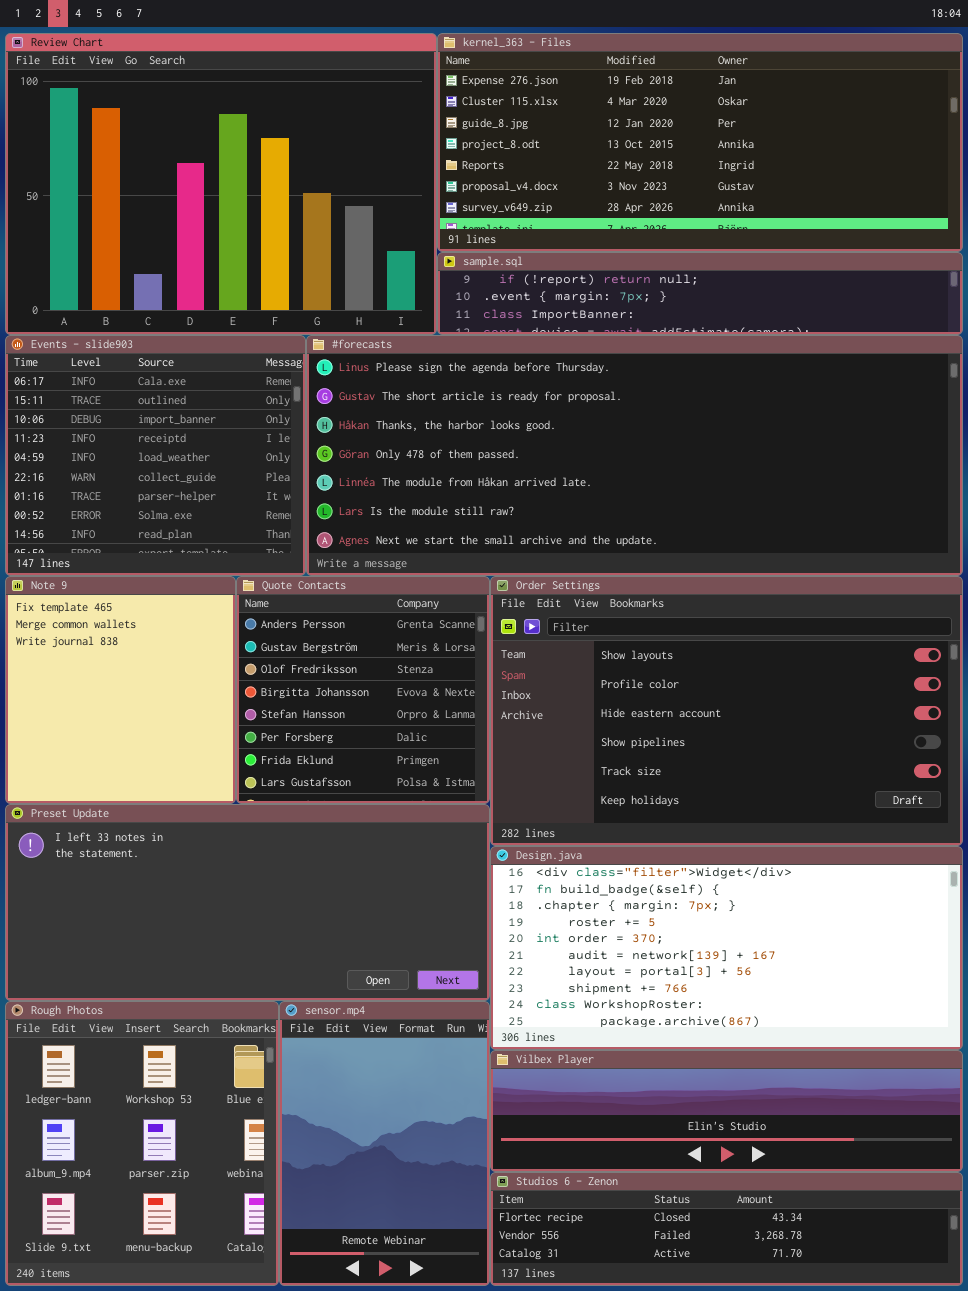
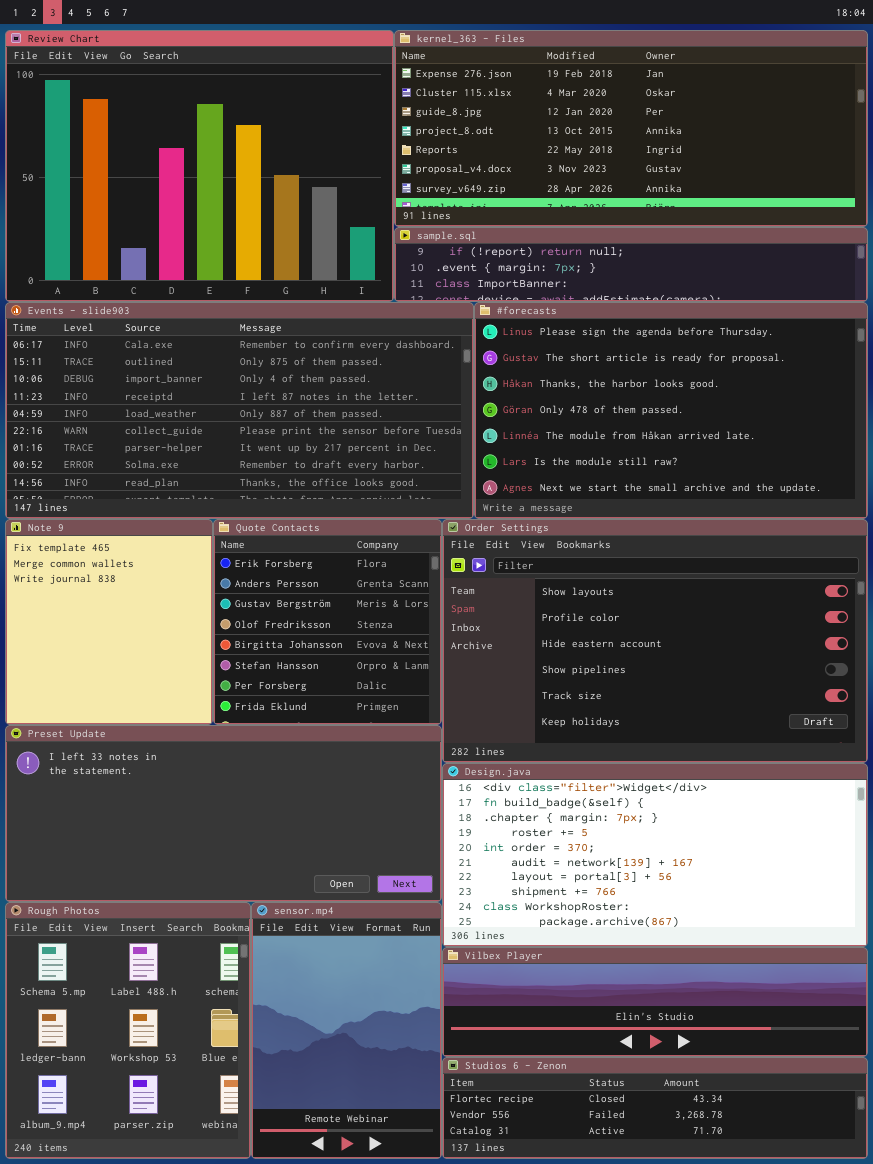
Events - slide903: [5,335,306,576] -> [5,302,474,519], resized
#forecasts: [306,335,963,576] -> [474,302,868,519], resized
Quote Contacts: [236,576,490,804] -> [213,519,442,725], scrolled up 1 row
Rough Photos: [5,1001,279,1286] -> [5,902,251,1159], scrolled up 1 row

